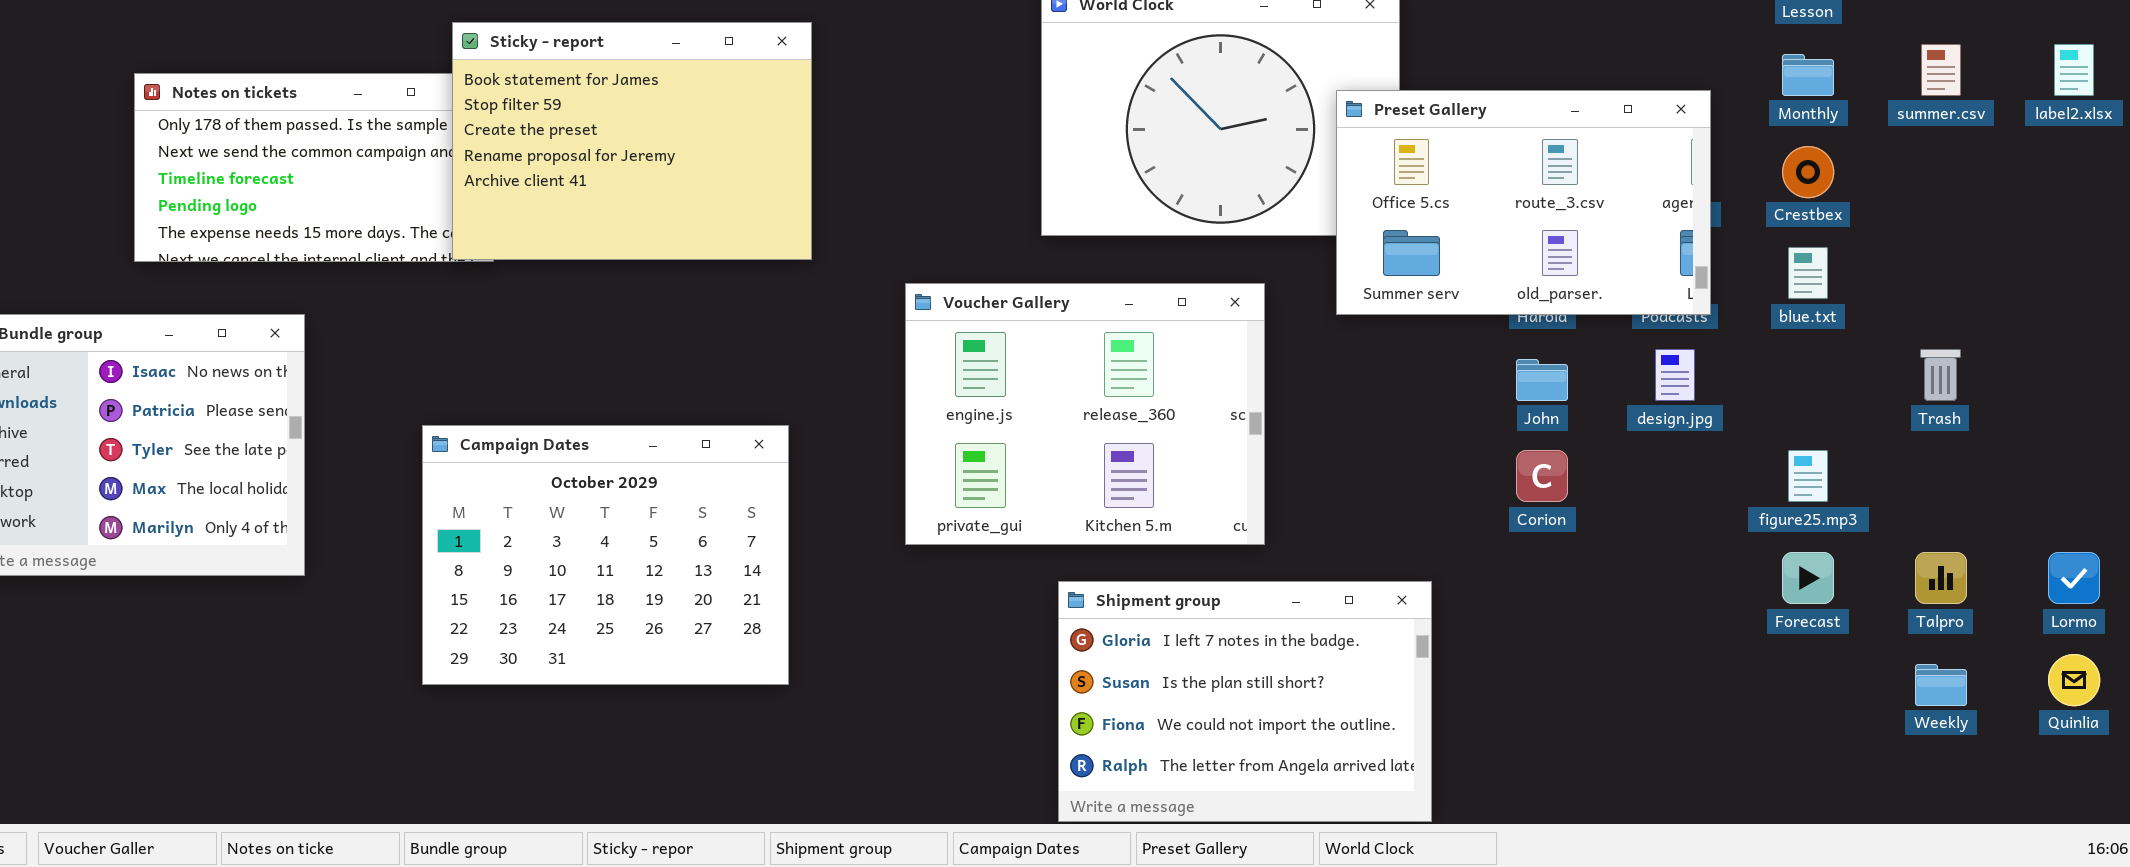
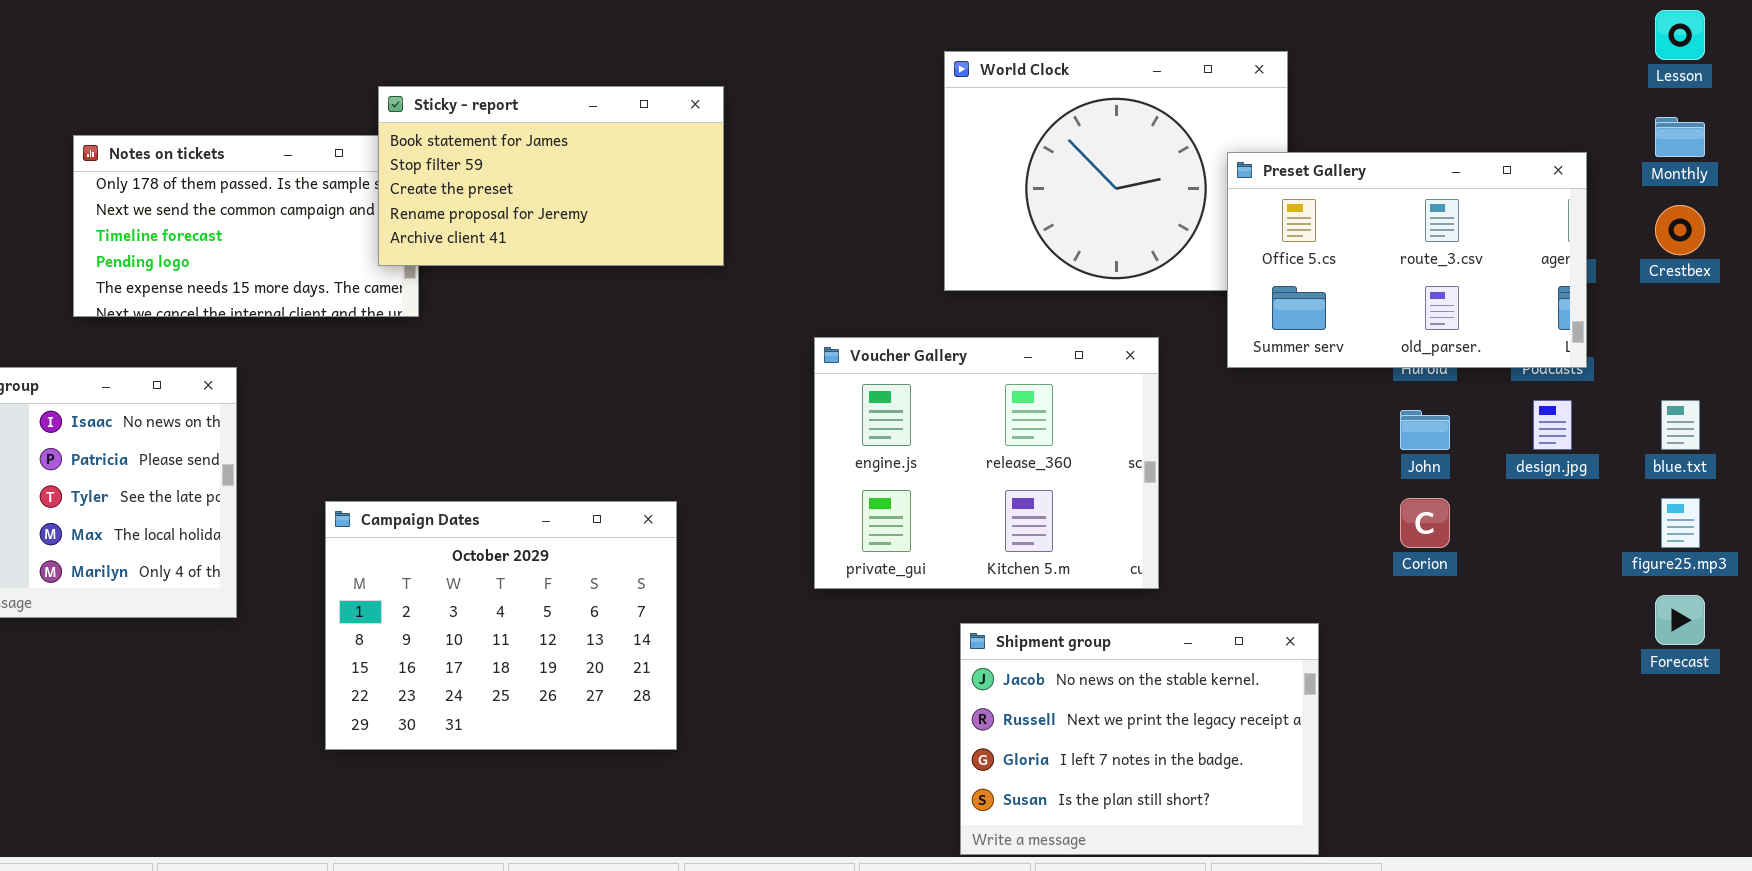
Sticky - report: [452,22,812,260] -> [378,86,724,266], resized
blue.txt: [1788,247,1828,299] -> [1661,400,1700,450], moved
Campaign Dates: [422,425,789,685] -> [325,501,677,750], moved
Shipment group: [1058,581,1432,822] -> [960,623,1319,855], scrolled up 2 rows

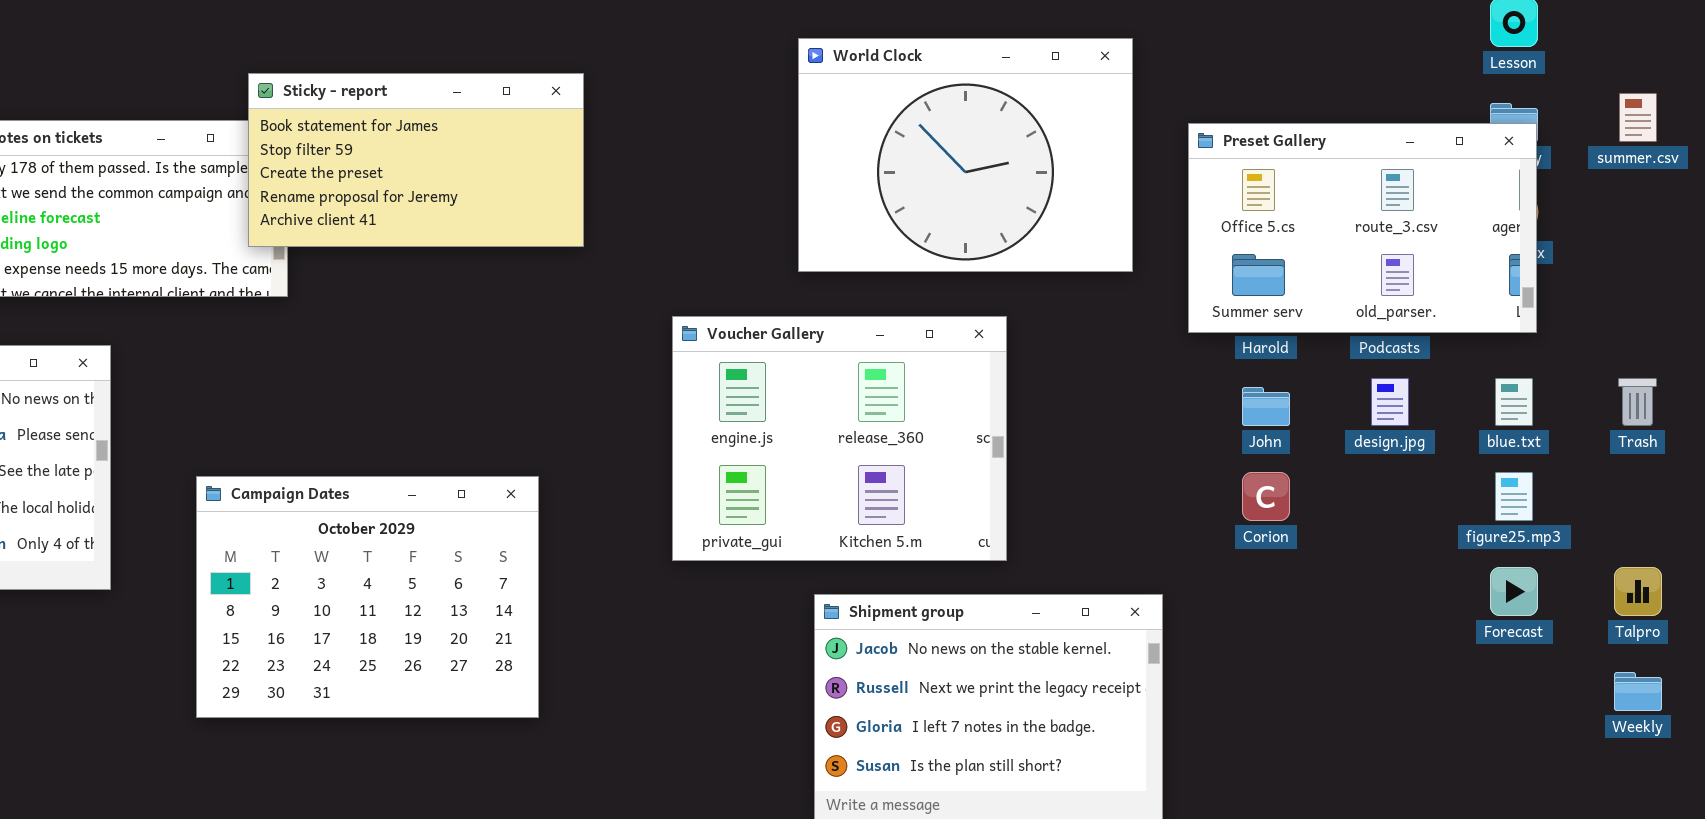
Preset Gallery: [1227,152,1587,368] -> [1188,123,1537,333], moved

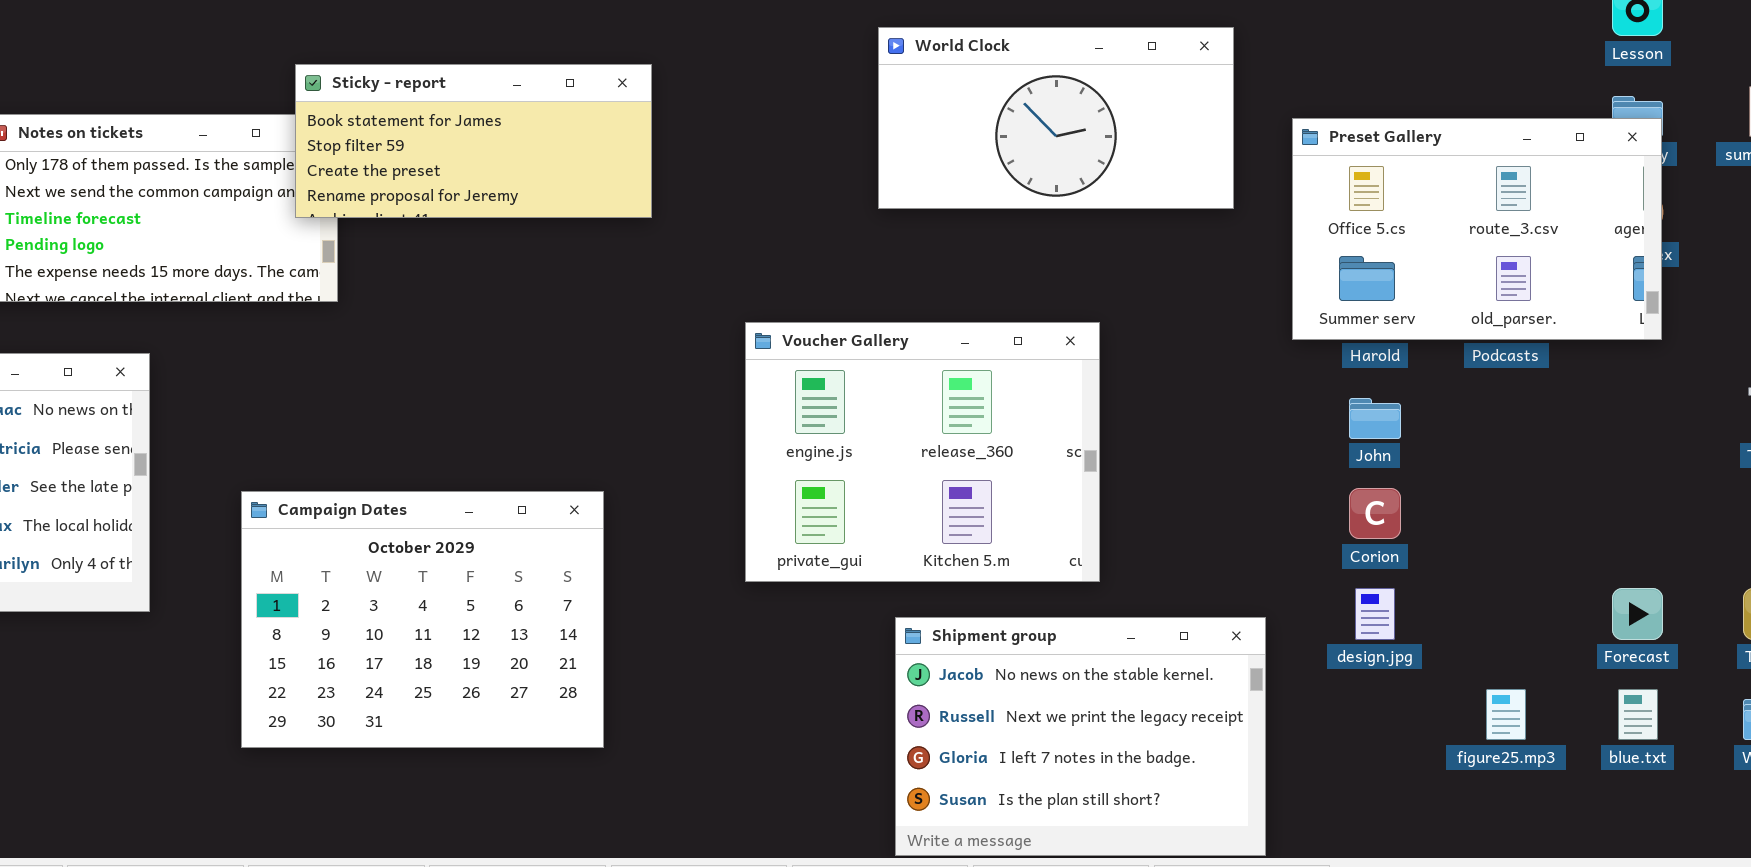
World Clock: [798,38,1133,272] -> [878,27,1234,209], resized
Sticky - report: [248,73,584,247] -> [295,64,652,218], resized
design.jpg: [1371,378,1409,426] -> [1355,588,1395,640], moved
blue.txt: [1495,378,1533,426] -> [1618,689,1658,740], moved
figure25.mp3: [1495,472,1533,521] -> [1486,689,1526,740], moved

